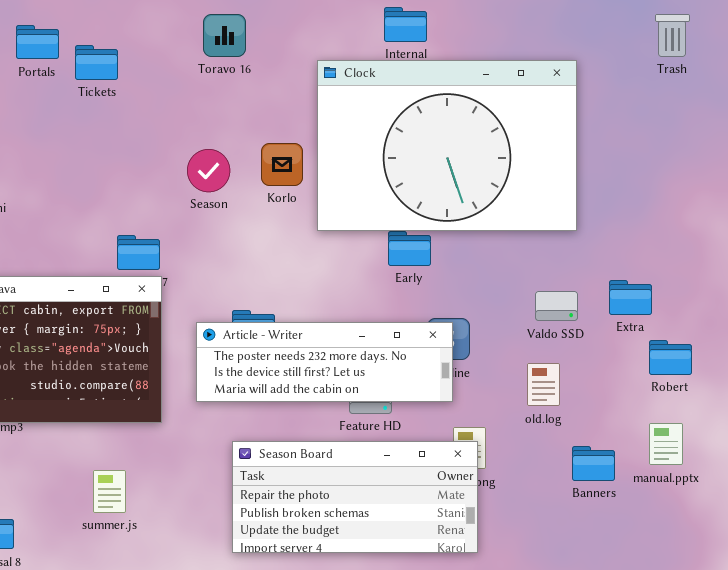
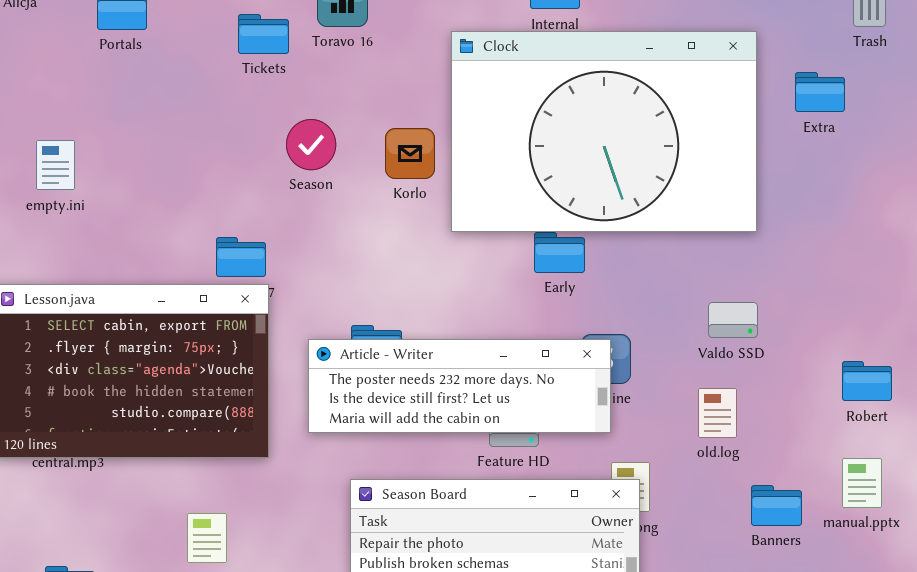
Tickets: [75,45,118,80] -> [238,14,289,54], moved
Season: [187,149,230,192] -> [286,119,336,170], moved
Extra: [609,280,652,315] -> [795,72,845,112], moved

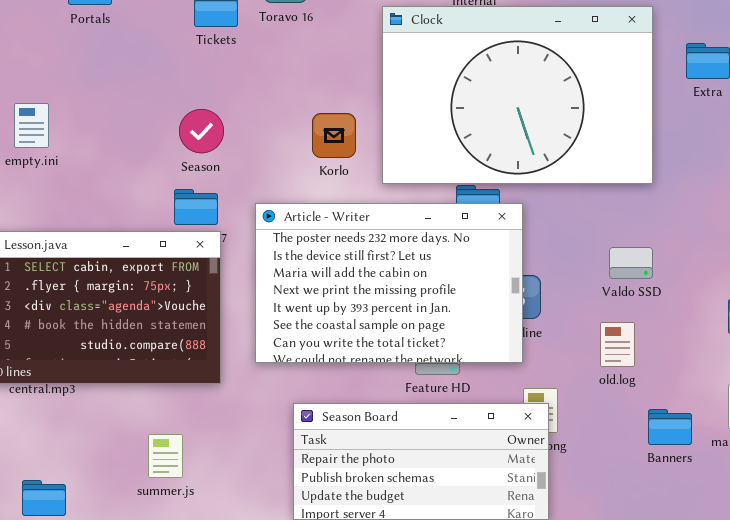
Season: [286,119,336,170] -> [179,109,224,153], moved
Korlo: [385,128,435,179] -> [312,113,356,158], moved
Article - Writer: [308,339,611,433] -> [255,203,523,363], resized

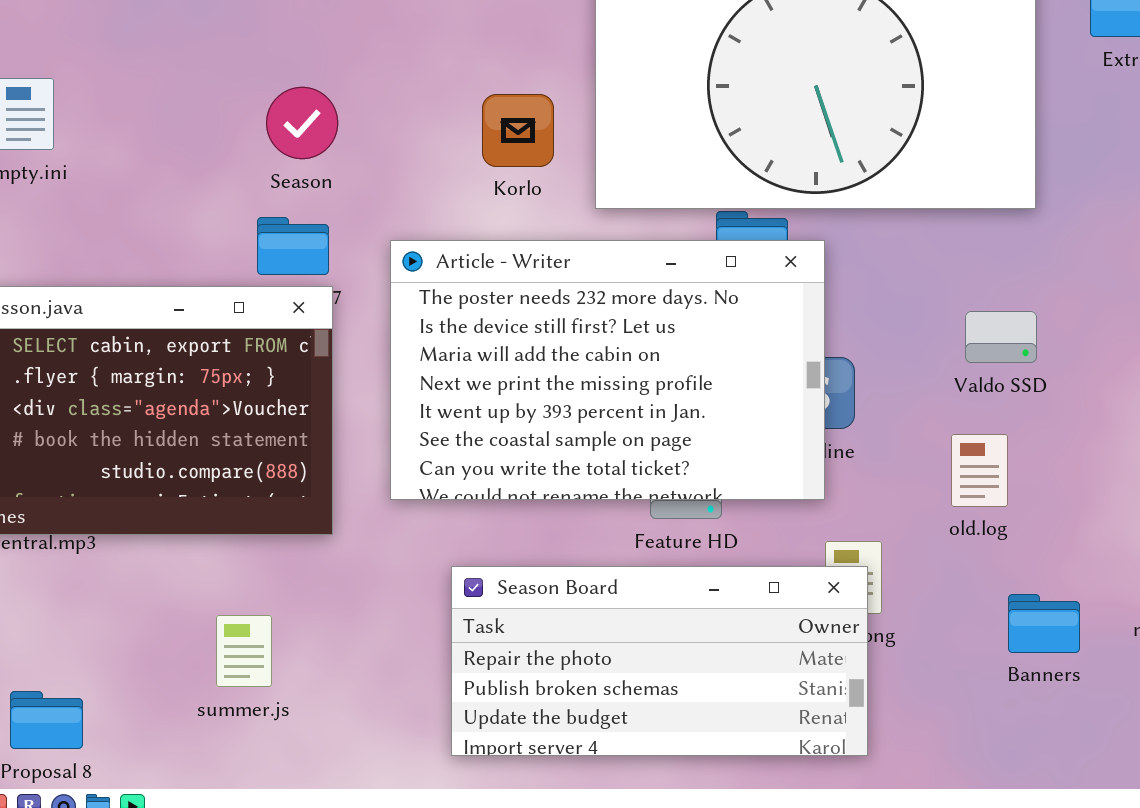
Banners: [648,409,692,445] -> [1008,594,1080,653], moved

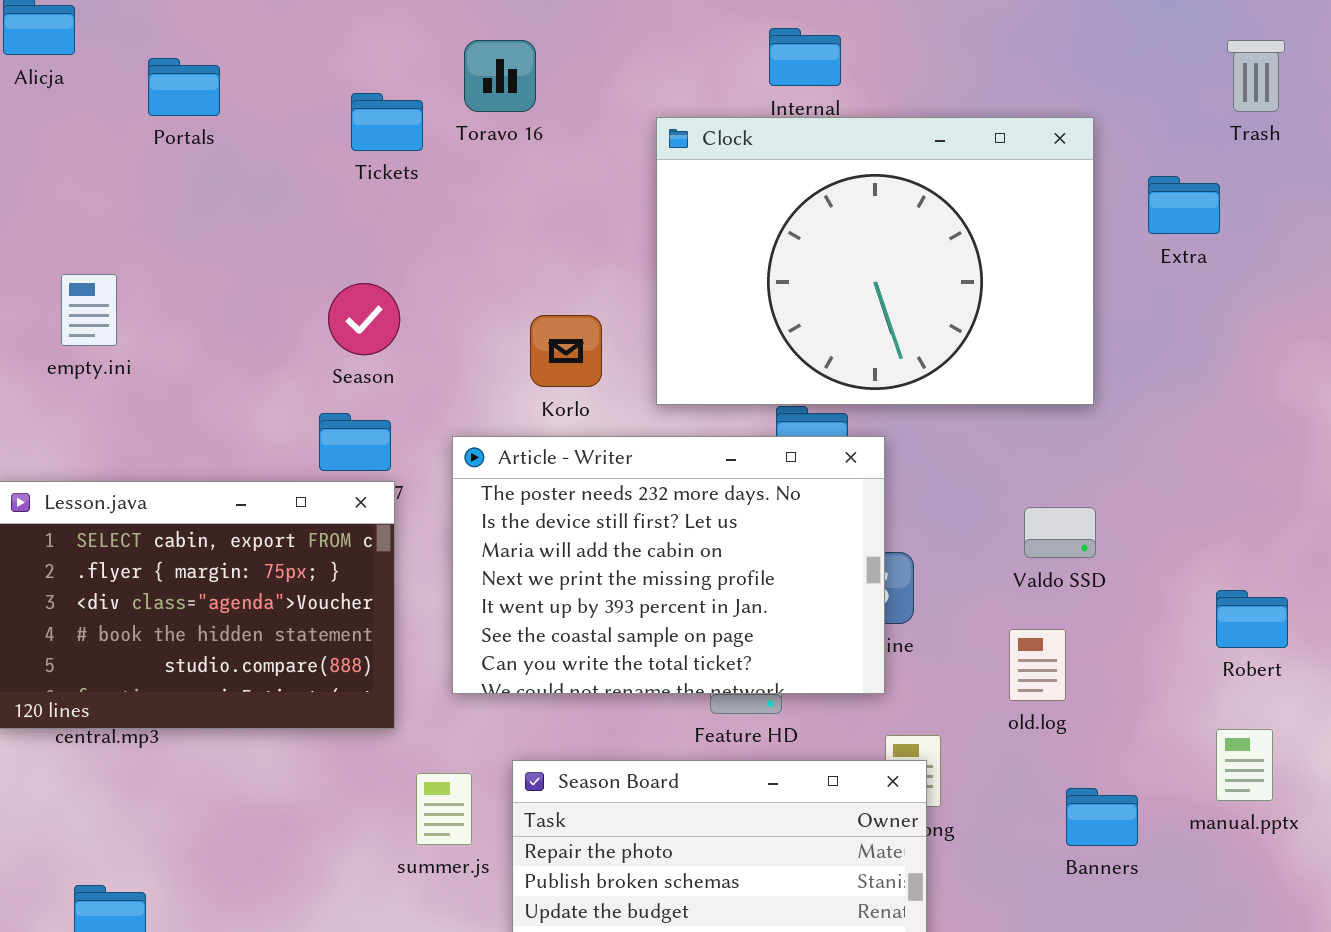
Korlo: [482,94,554,167] -> [530,315,602,387], moved
summer.js: [216,615,272,687] -> [416,773,472,845], moved

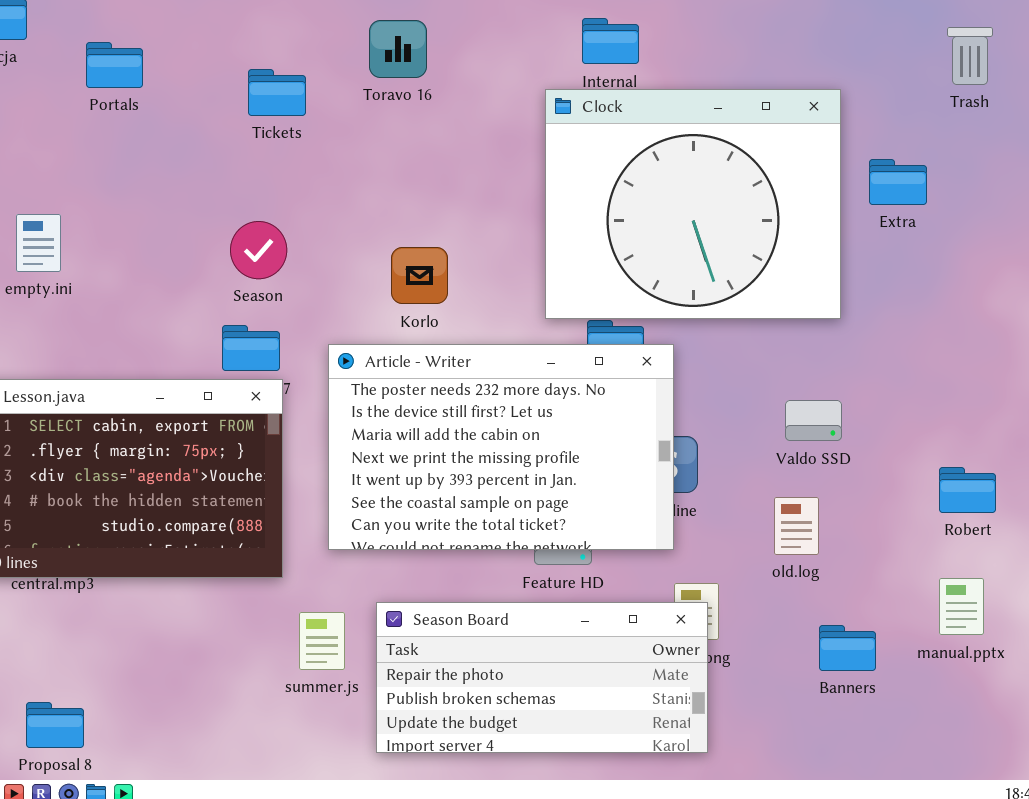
Toravo 16: [464,40,536,112] -> [369,20,427,78], moved
Clock: [656,117,1094,405] -> [545,89,841,319], resized
Extra: [1148,176,1220,234] -> [869,159,927,205], moved

